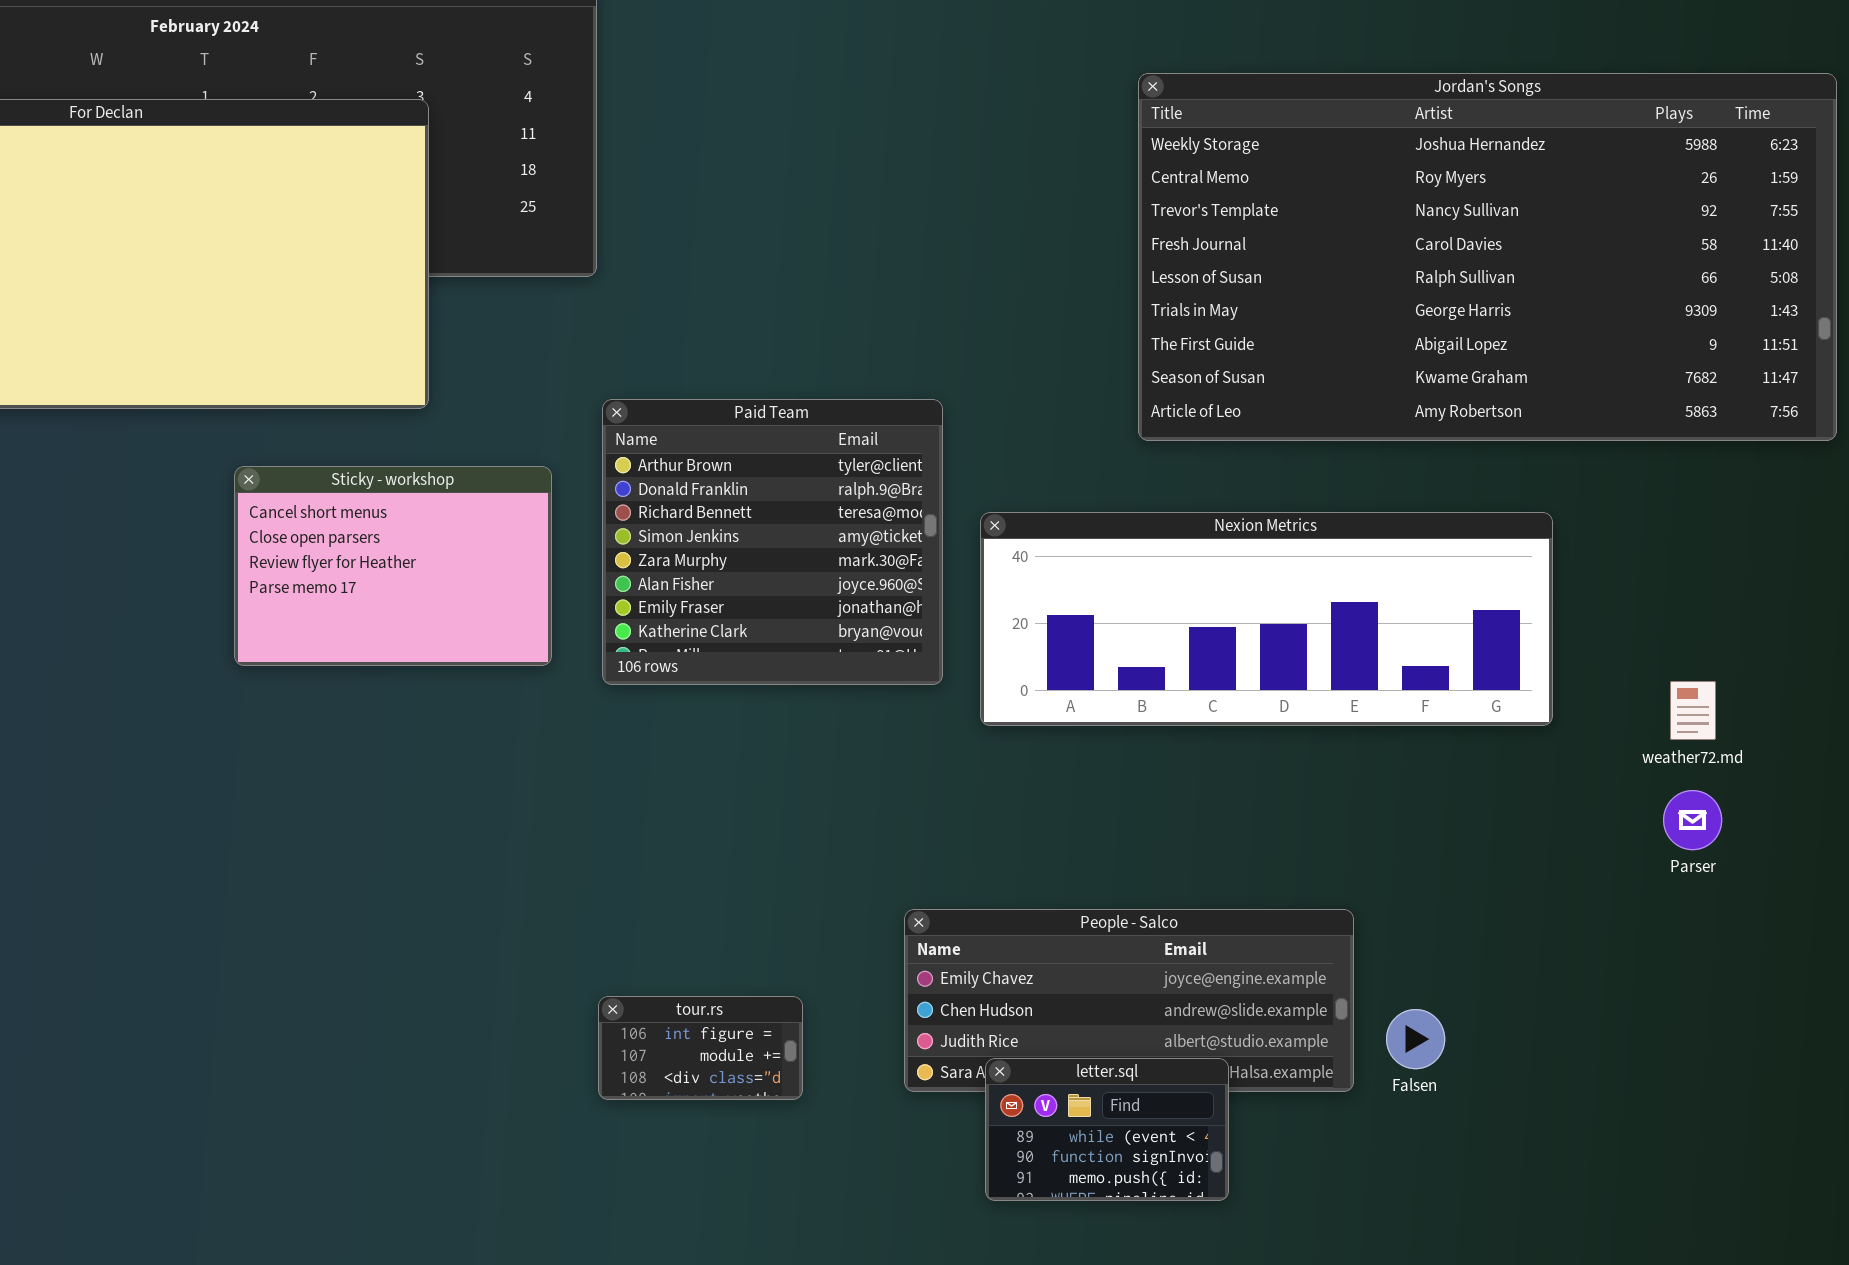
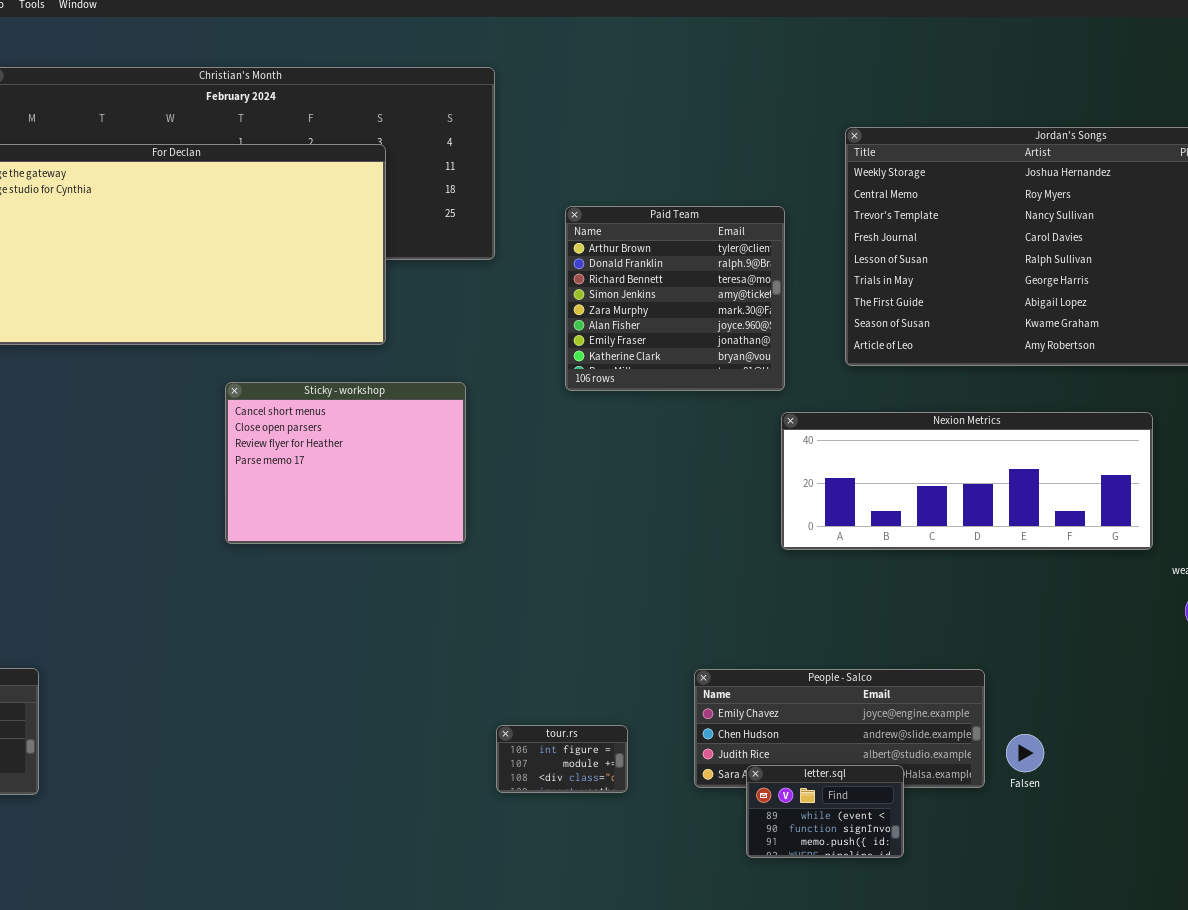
Paid Team: [602,399,943,685] -> [565,206,785,391], moved
Sticky - workshop: [234,466,552,666] -> [225,382,466,544], resized
Nexion Metrics: [980,512,1553,726] -> [781,412,1153,550], moved

